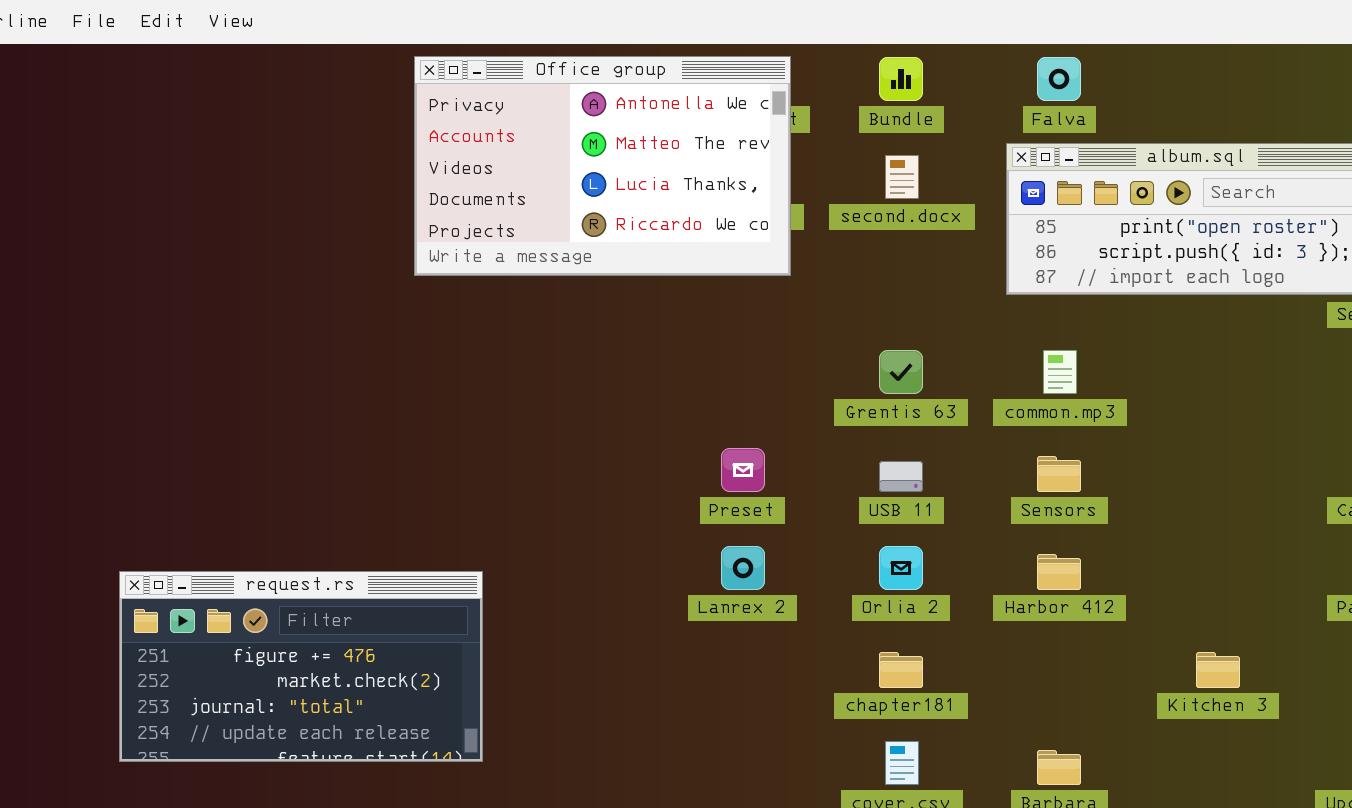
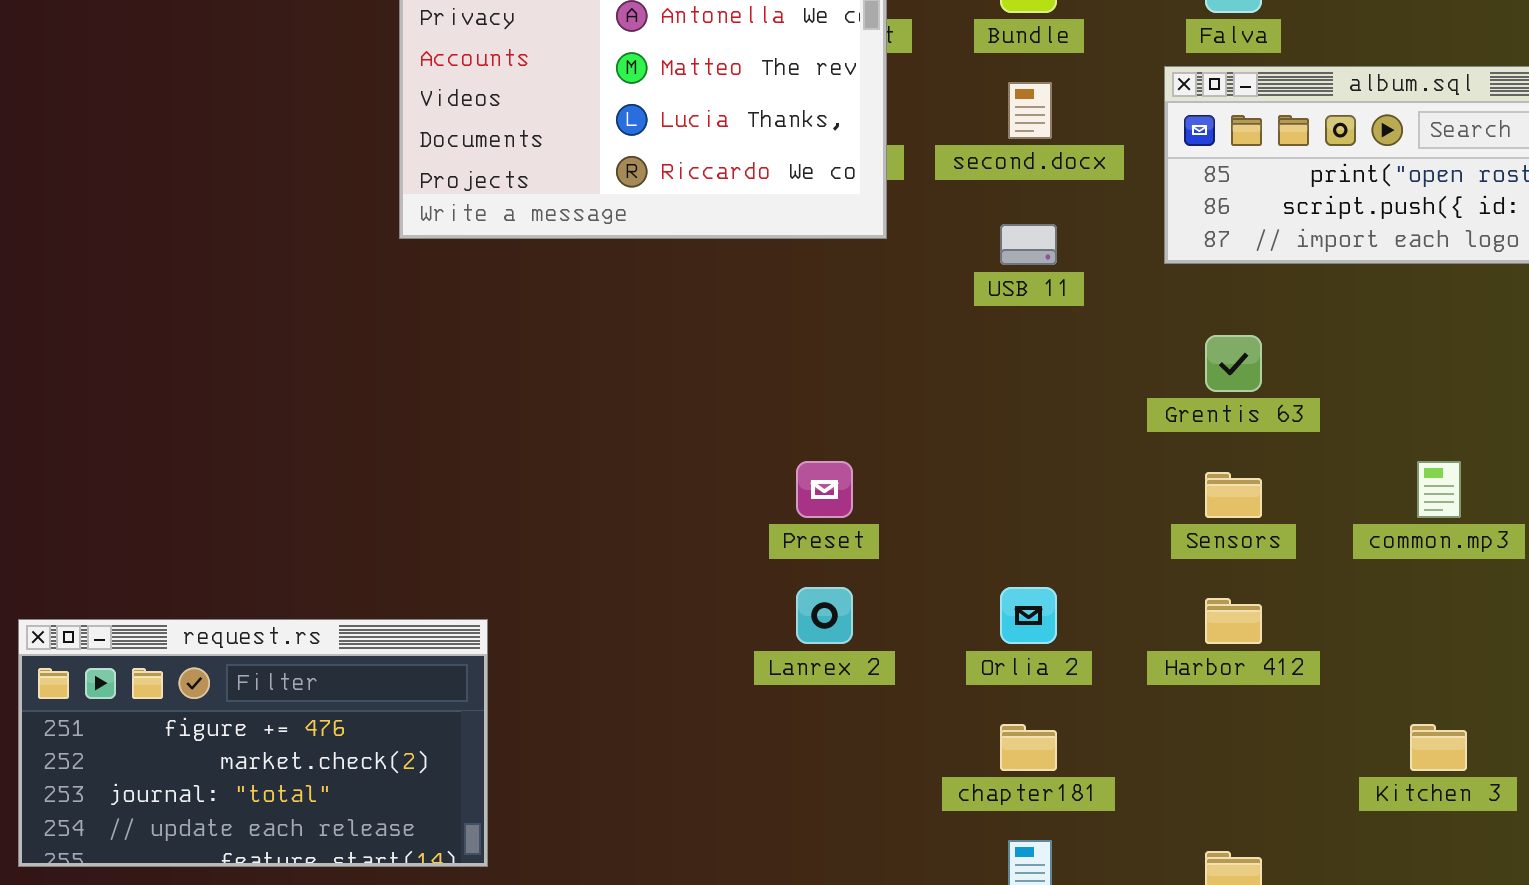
Grentis 63: [879,350,923,394] -> [1205,335,1262,392], moved
common.mp3: [1043,350,1077,394] -> [1417,461,1461,518], moved
USB 11: [879,461,923,492] -> [1000,224,1057,265], moved

